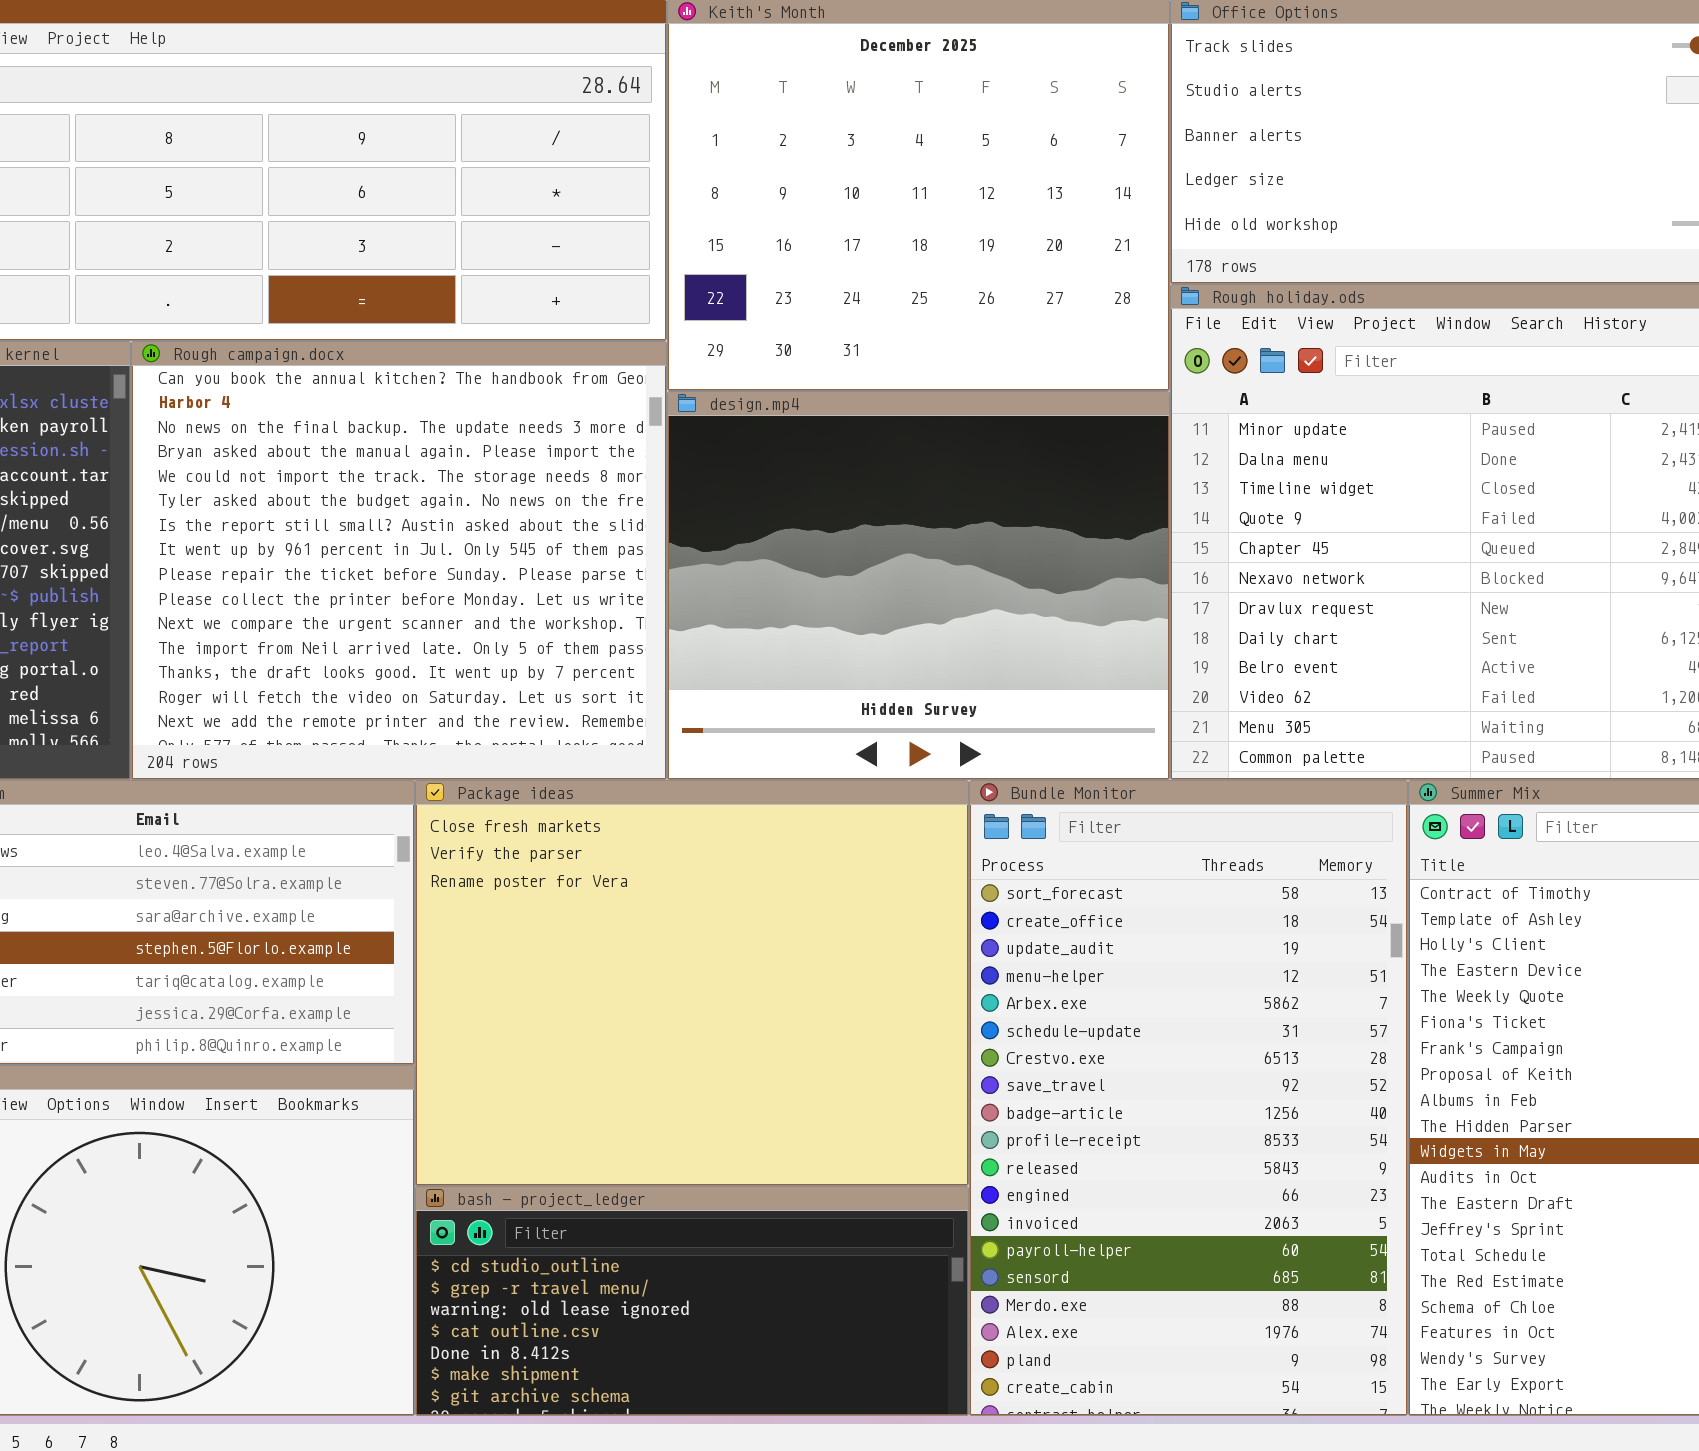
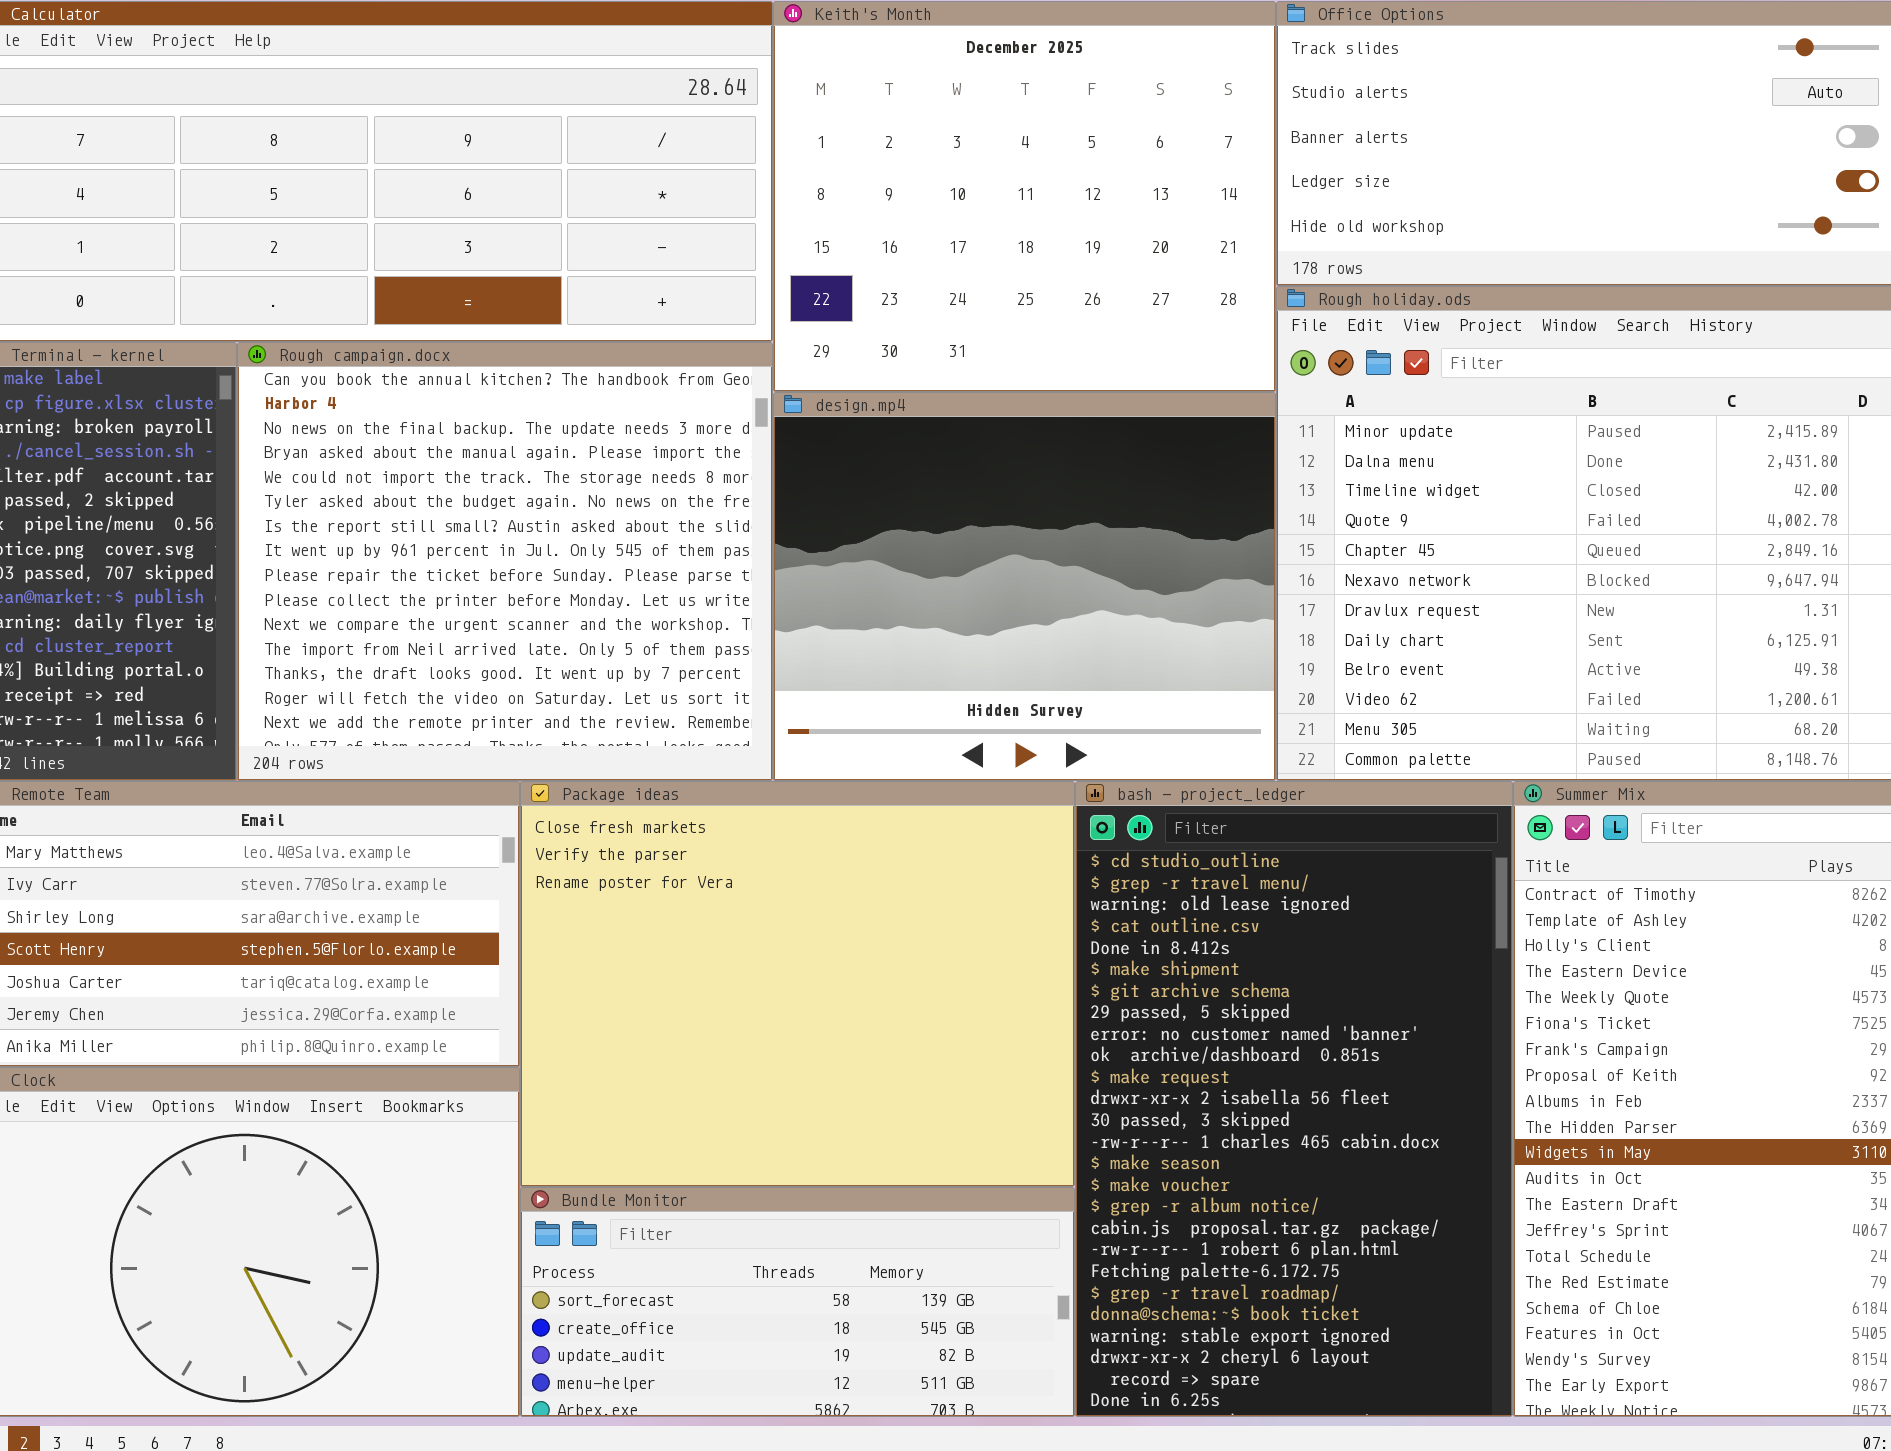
Bundle Monitor: [969,780,1408,1416] -> [520,1187,1075,1417], moved, resized
bash - project_ledger: [415,1186,969,1416] -> [1075,781,1513,1417], moved, resized

